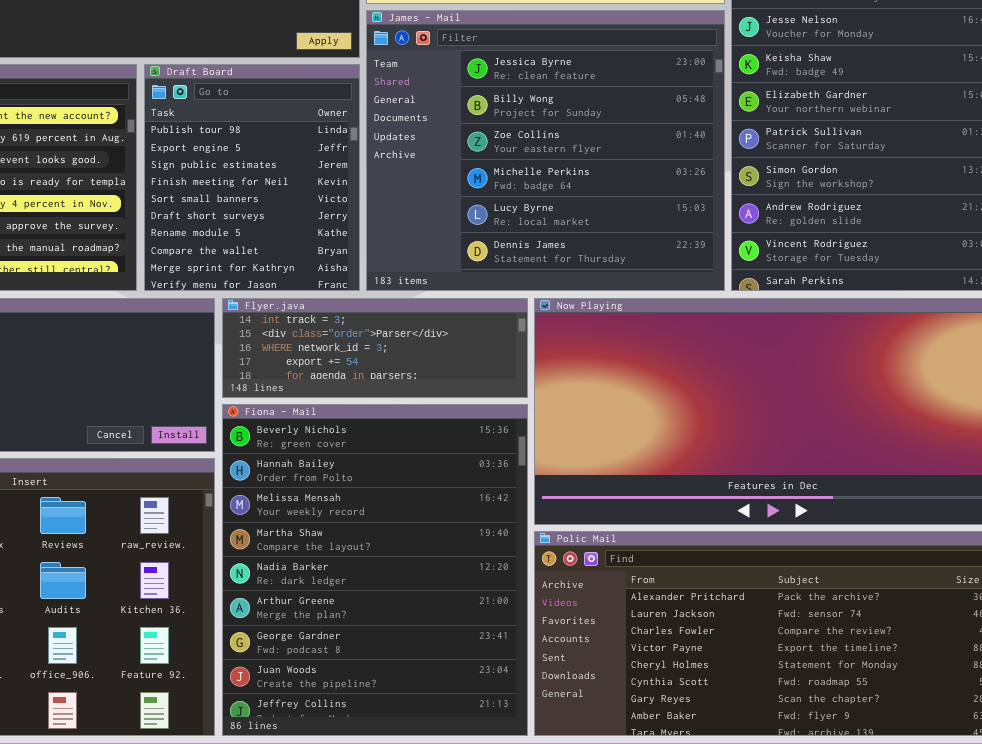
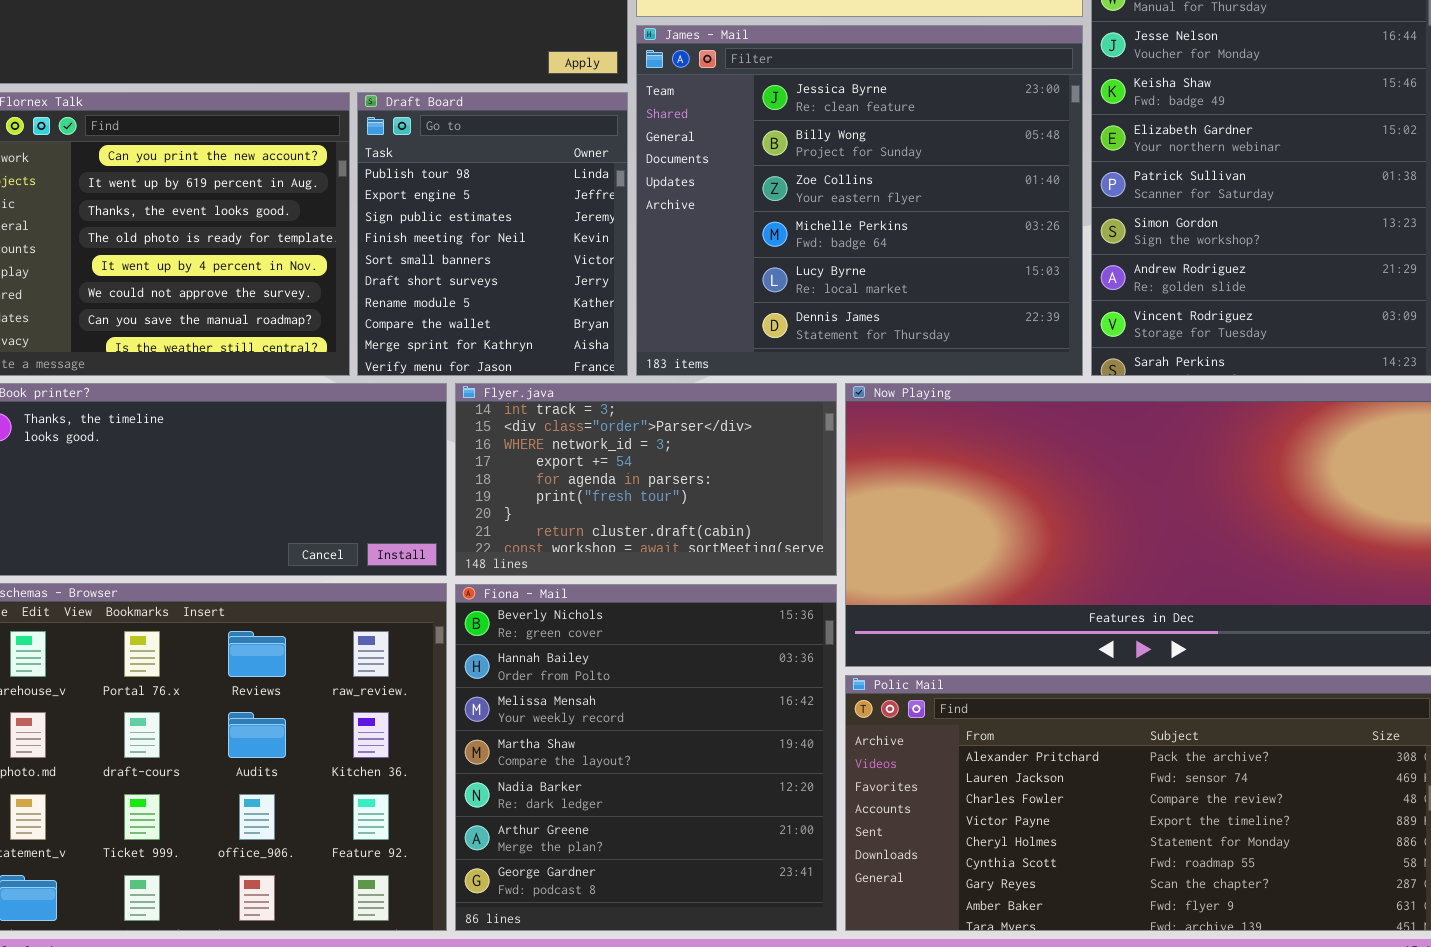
Flyer.java: [222,298,528,398] -> [455,383,837,576], resized
Fiona - Mail: [222,404,528,736] -> [455,584,837,931], resized

